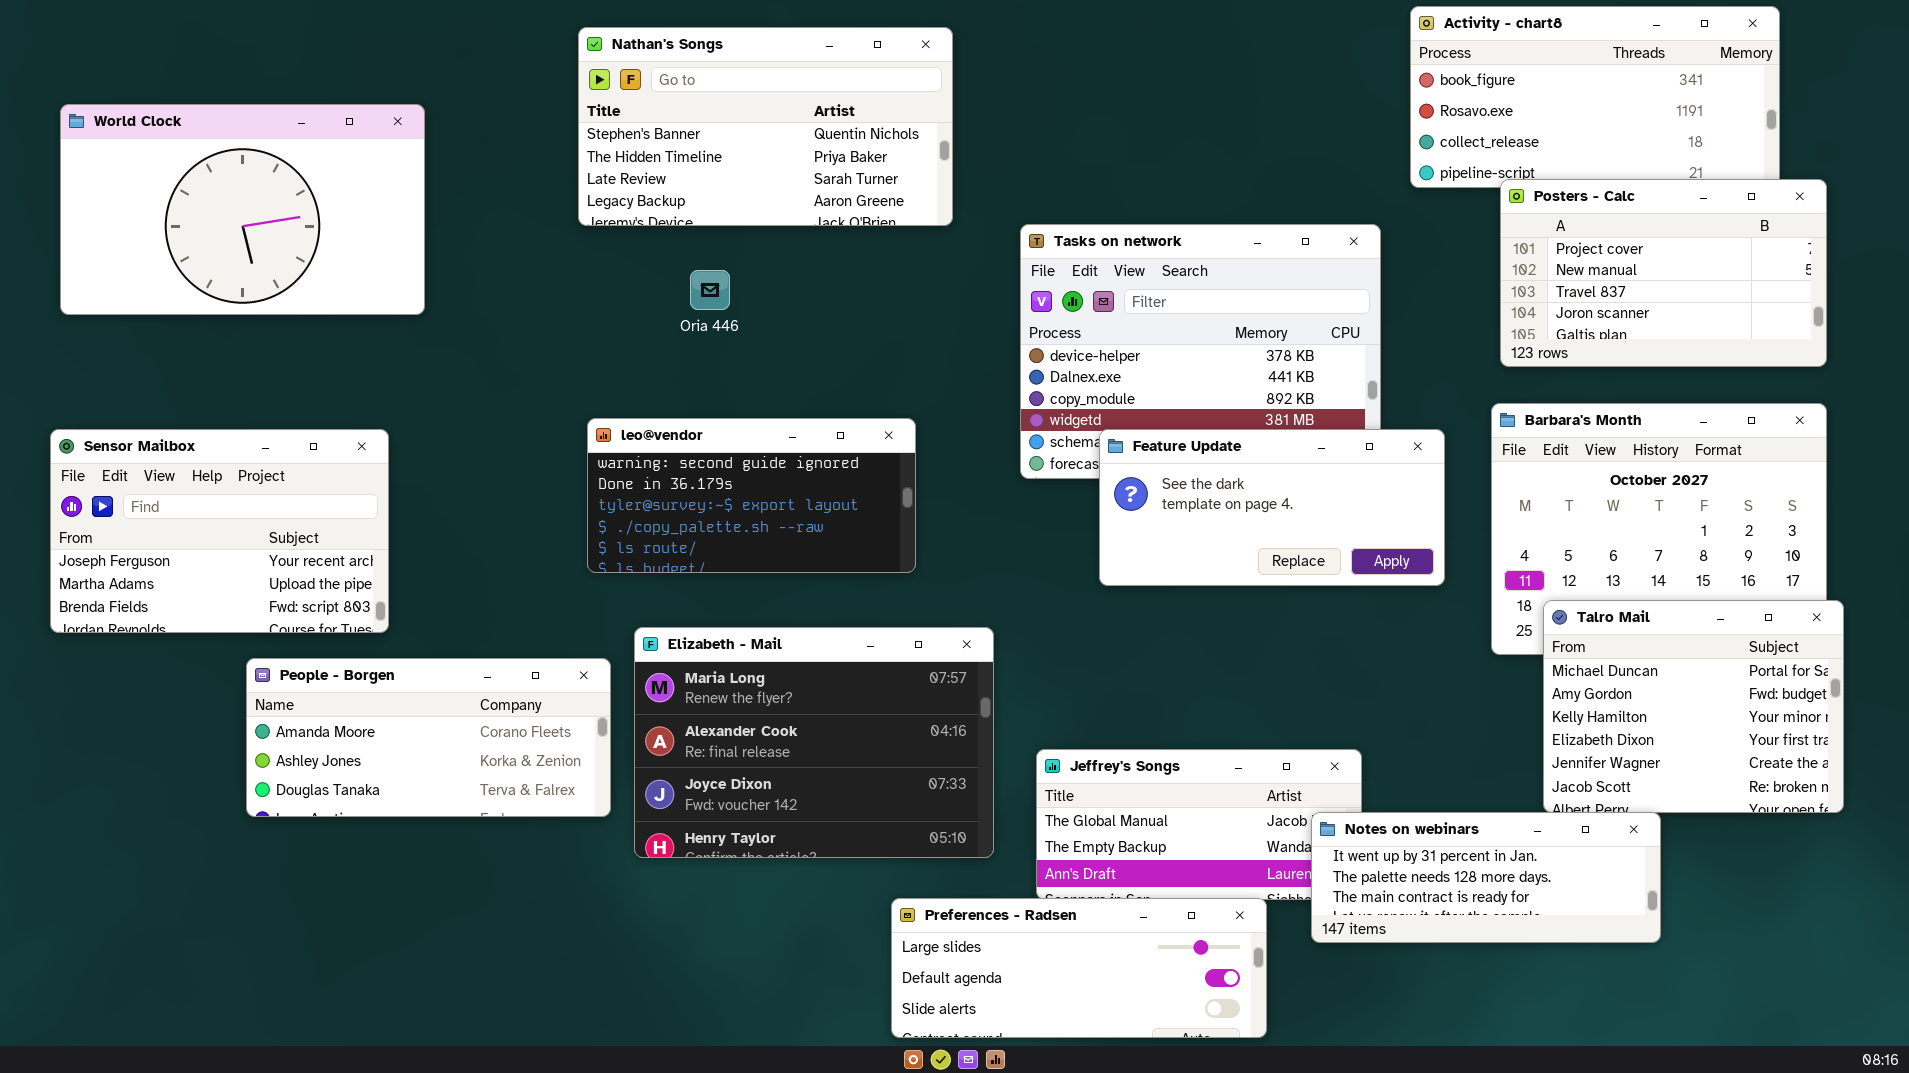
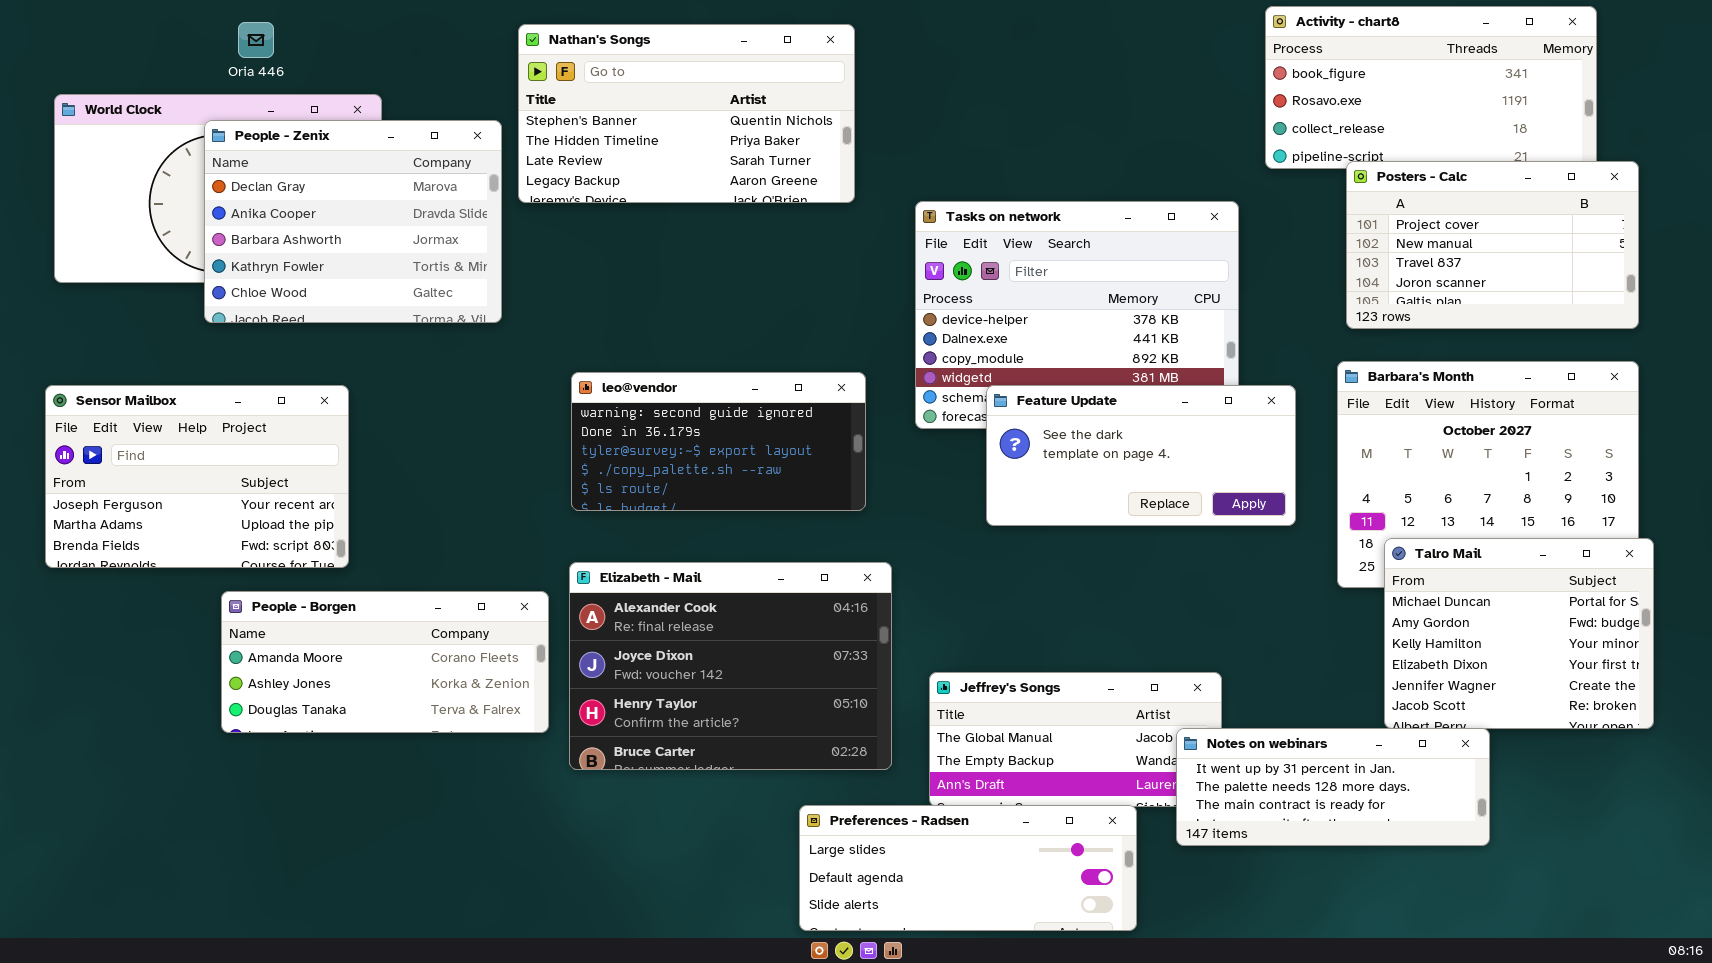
People - Zenix: none -> [204,120,502,323], opened
Oria 446: [690,270,730,310] -> [238,22,274,58], moved
leo@vendor: [587,418,916,573] -> [571,372,866,511], moved
Elizabeth - Mail: [634,627,994,858] -> [569,562,892,770], scrolled down 1 row

